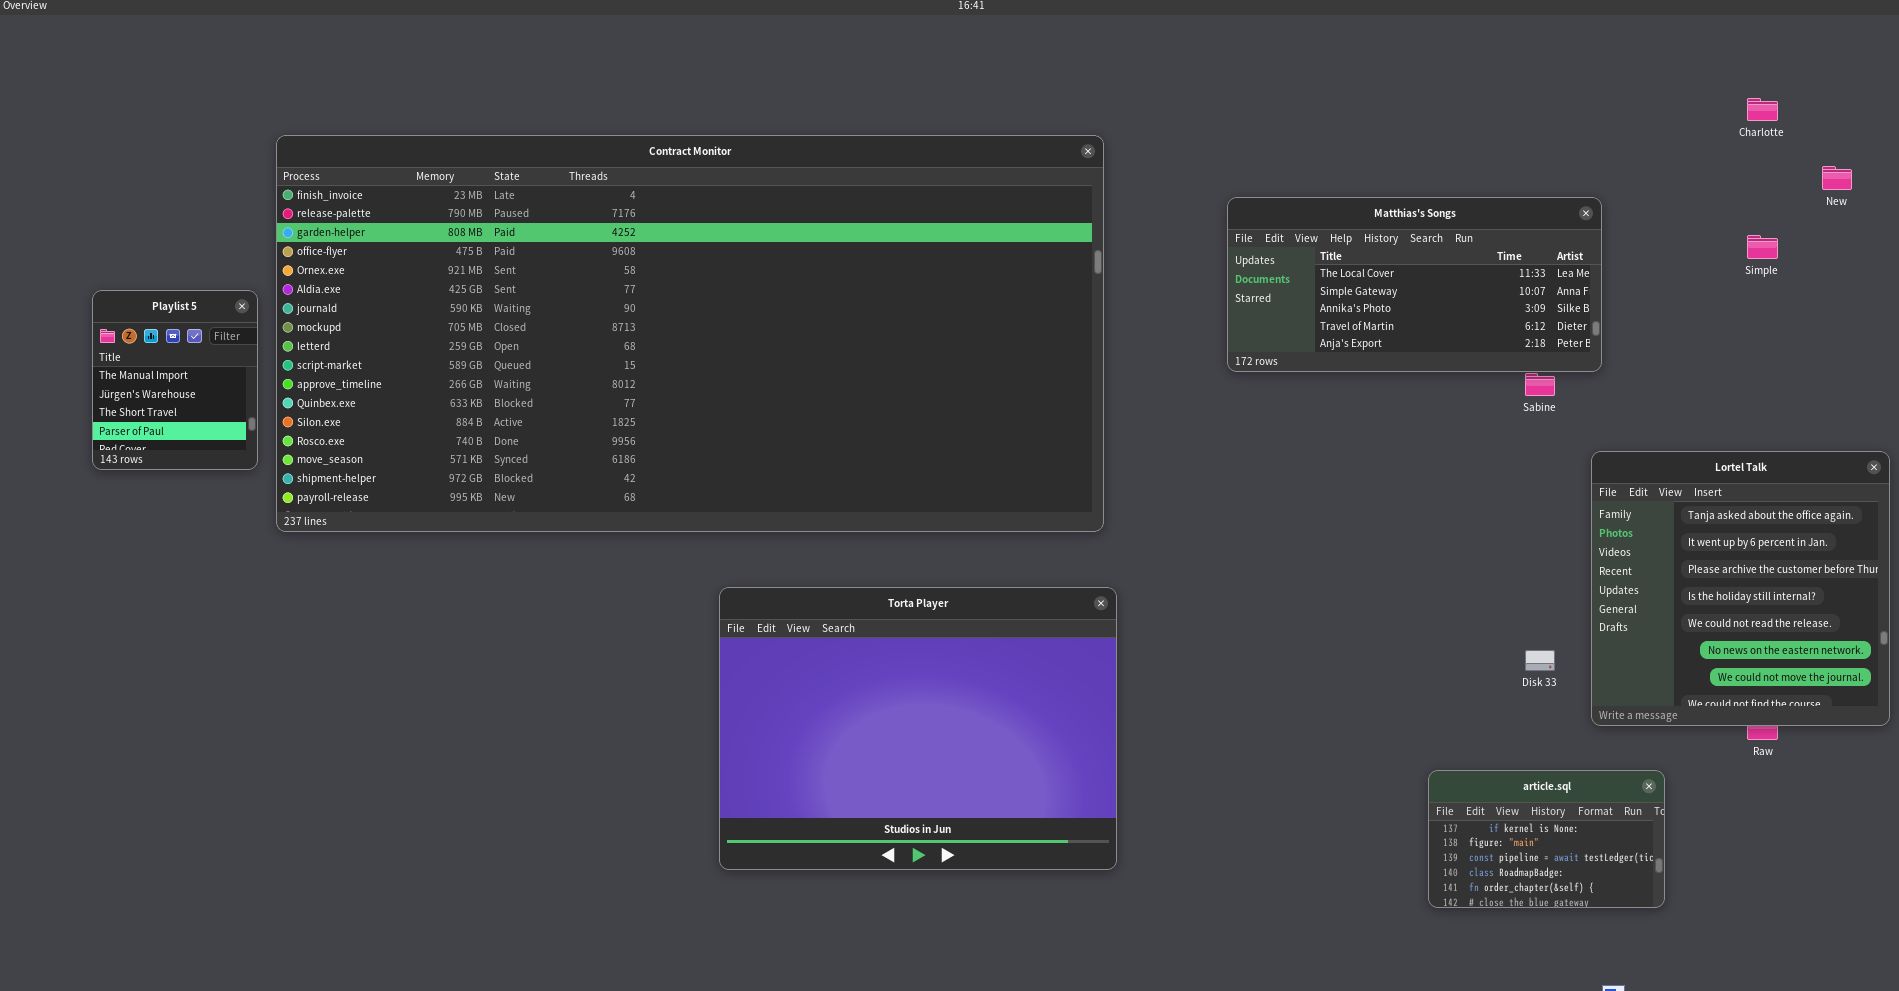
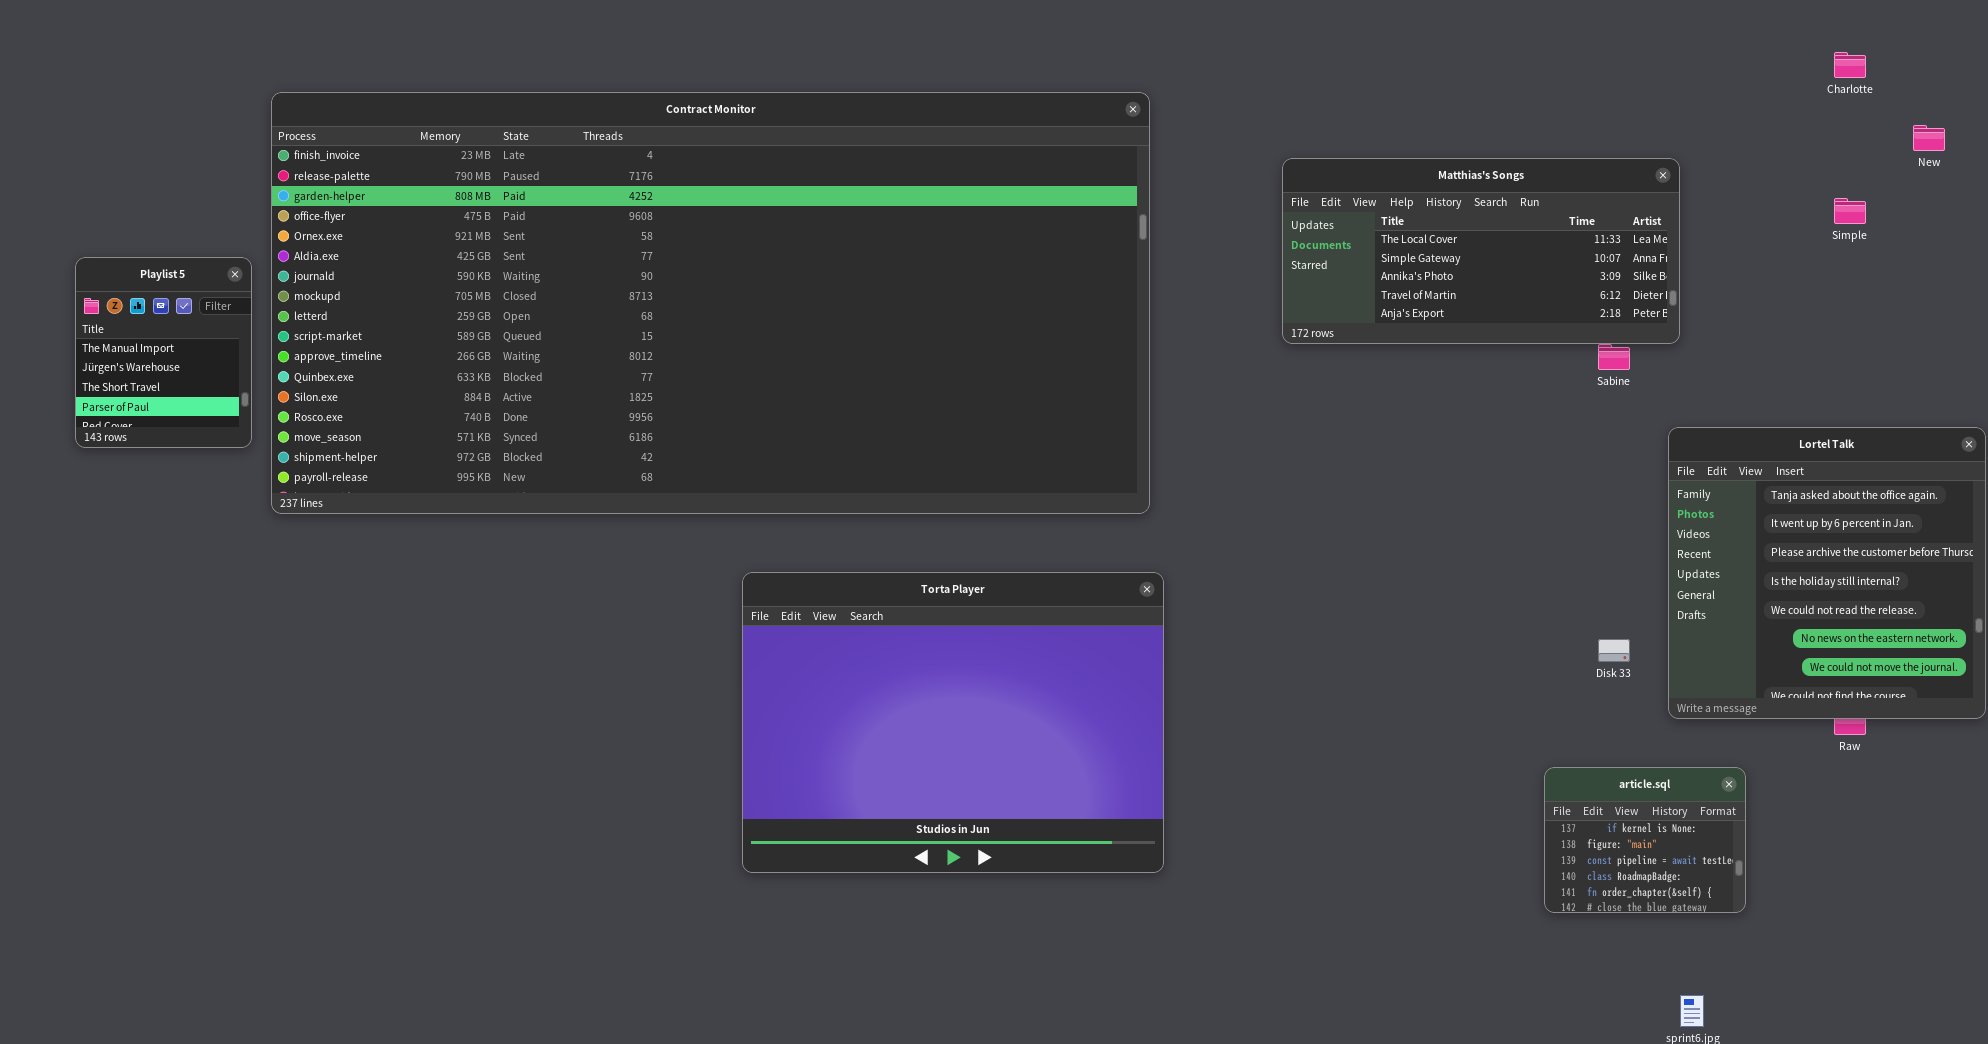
article.sql: [1428,770,1665,908] -> [1544,767,1746,913], resized

